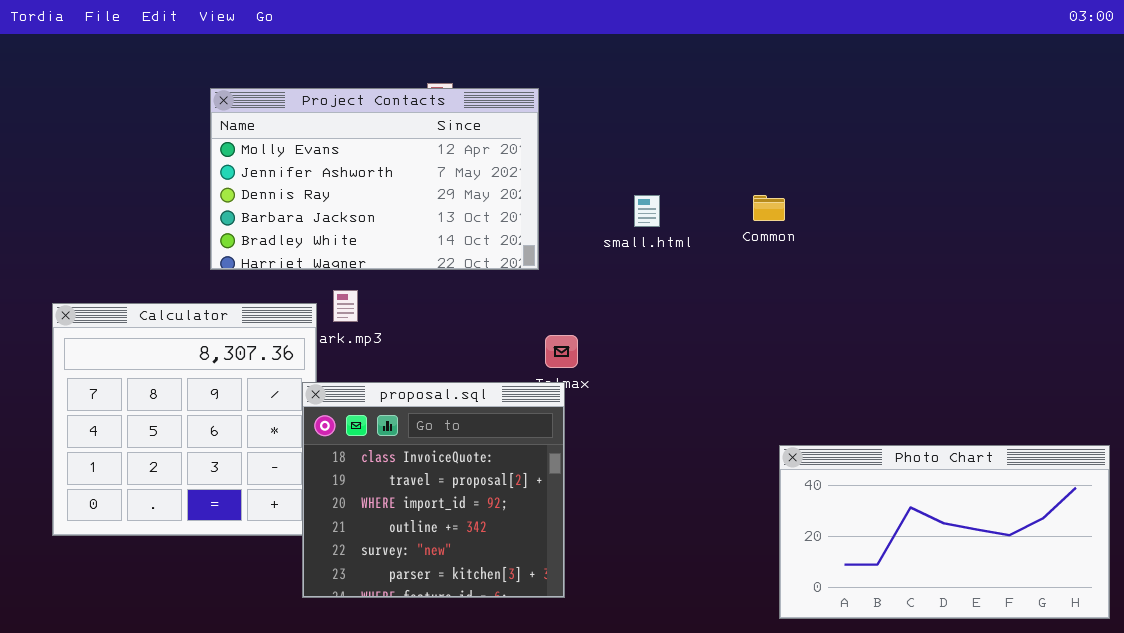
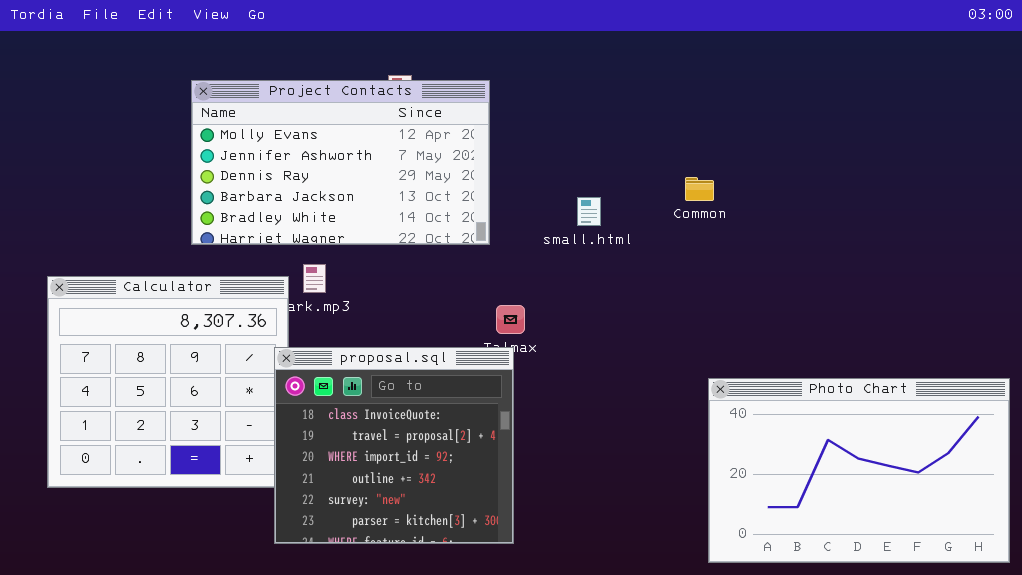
small.html: [634,195,660,227] -> [577,197,601,226], moved
Photo Chart: [779,445,1110,619] -> [708,378,1010,563], resized

